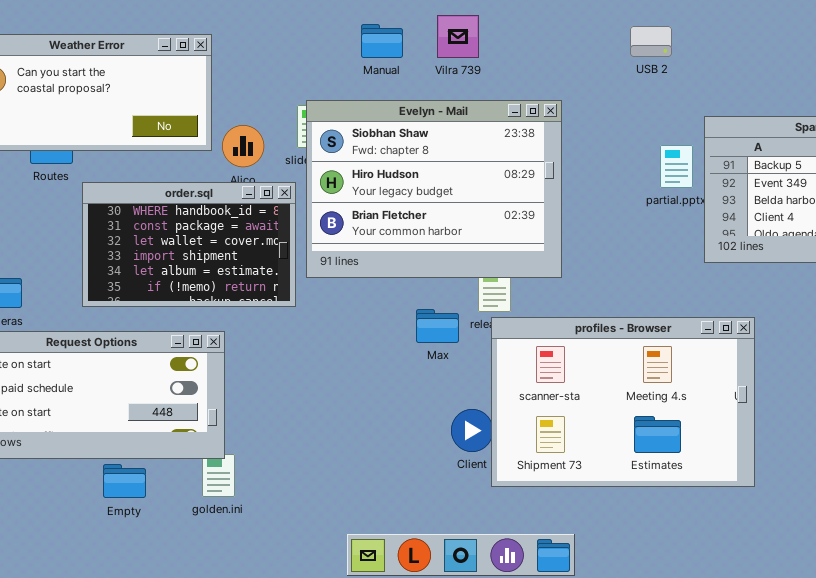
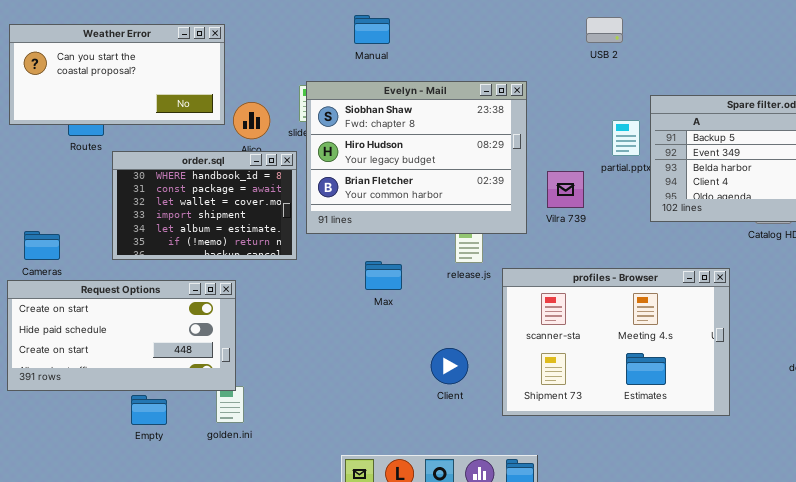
Vilra 739: [437,15,479,58] -> [547,171,584,208], moved
Max: [416,309,459,343] -> [365,261,402,290], moved
profiles - Browser: [491,317,755,487] -> [502,268,730,416], moved

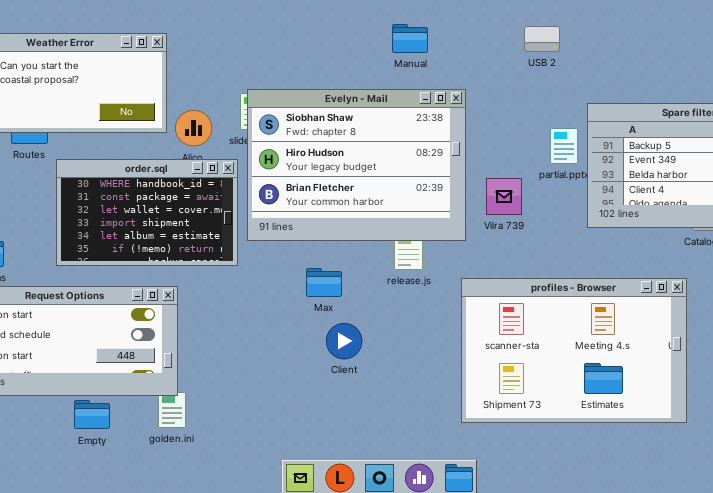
Manual: [354,15,390,44] -> [392,24,428,53], moved
profiles - Browser: [502,268,730,416] -> [461,278,687,423], moved
Client: [431,348,468,384] -> [326,323,362,359], moved

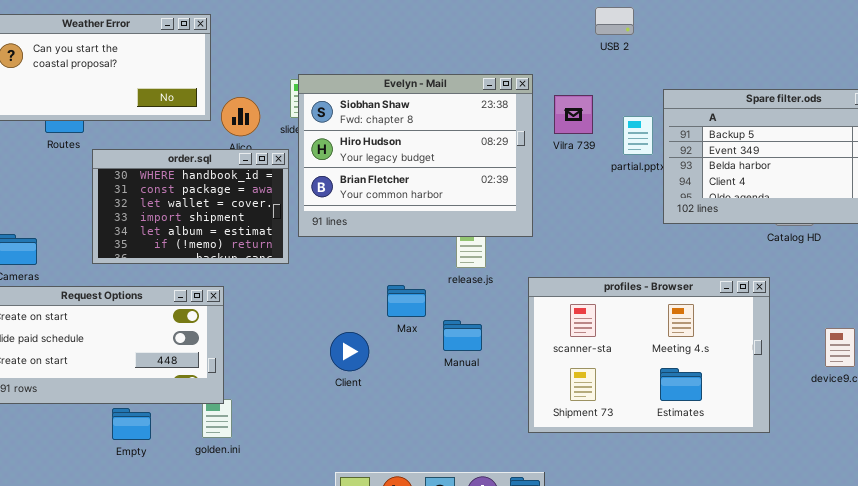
Manual: [392,24,428,53] -> [443,320,482,351], moved
Vilra 739: [486,178,522,215] -> [554,95,593,134], moved
Max: [306,268,342,297] -> [387,285,426,317], moved
Client: [326,323,362,359] -> [330,332,369,371], moved

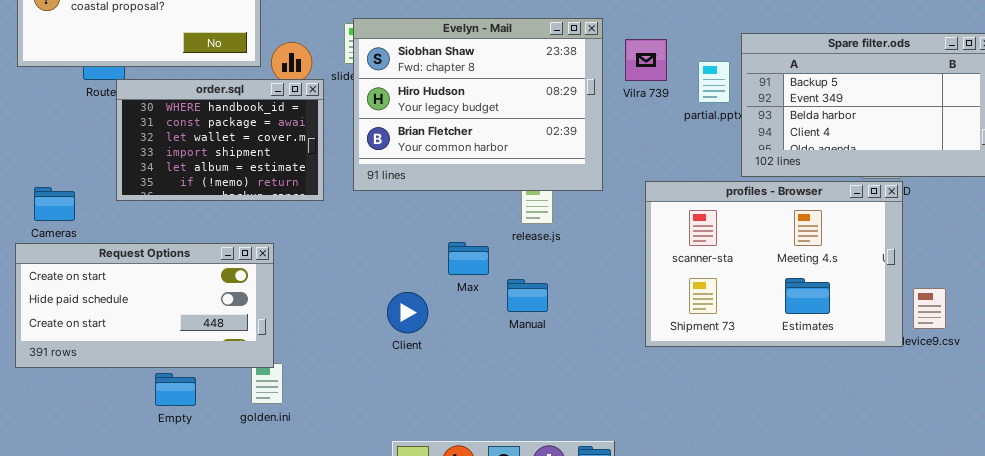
order.sql: [92,149,289,264] -> [116,79,324,201], moved
profiles - Browser: [528,277,770,433] -> [645,181,903,347], moved

